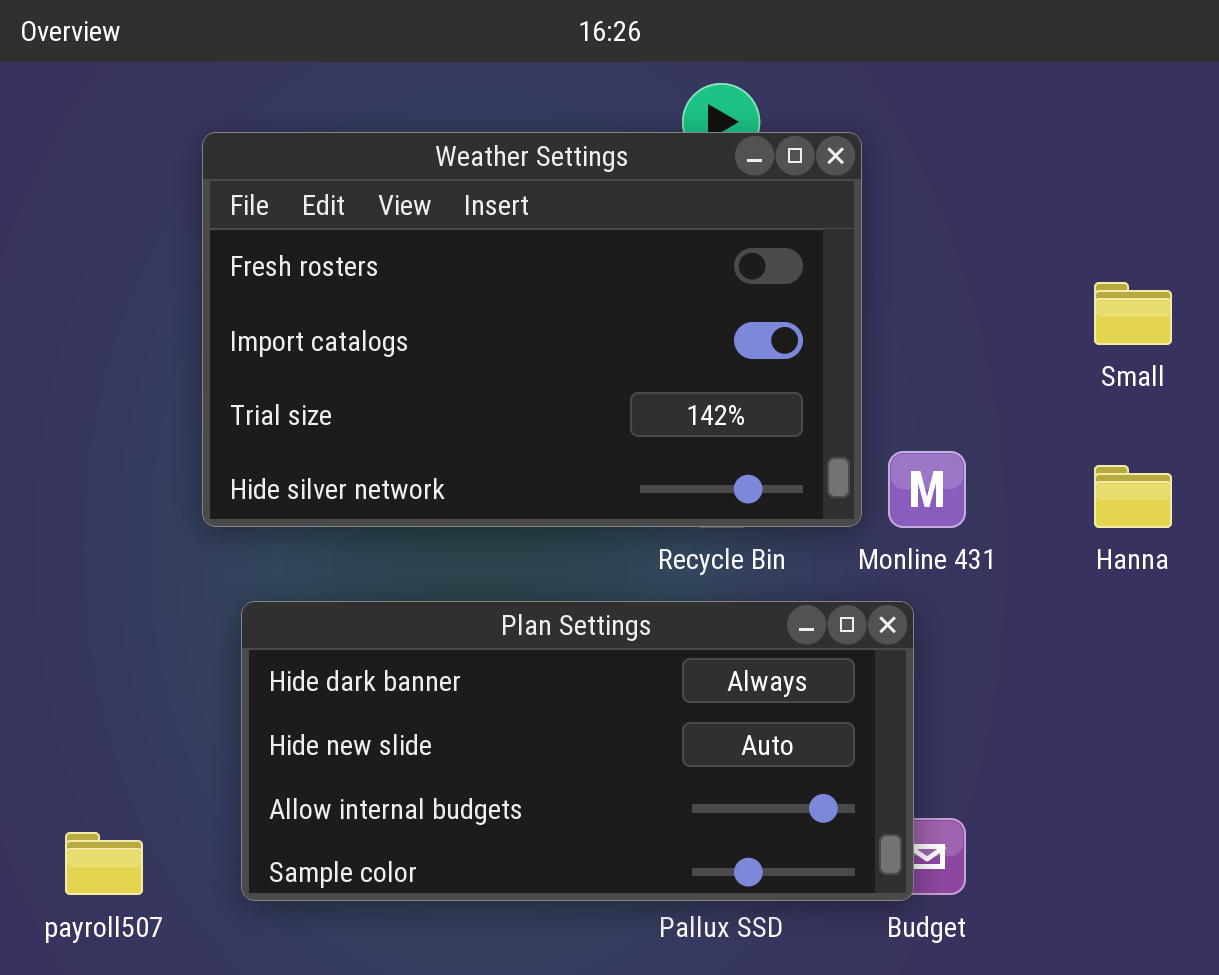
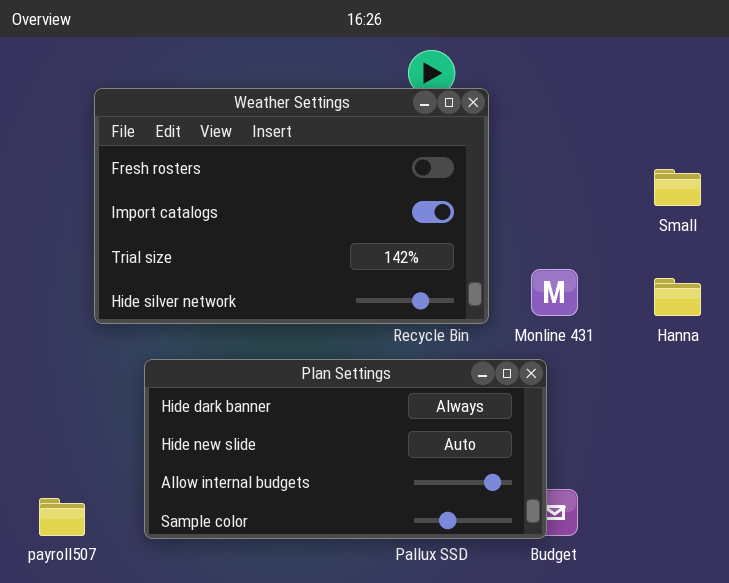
Weather Settings: [202,132,862,527] -> [94,88,489,324], moved

